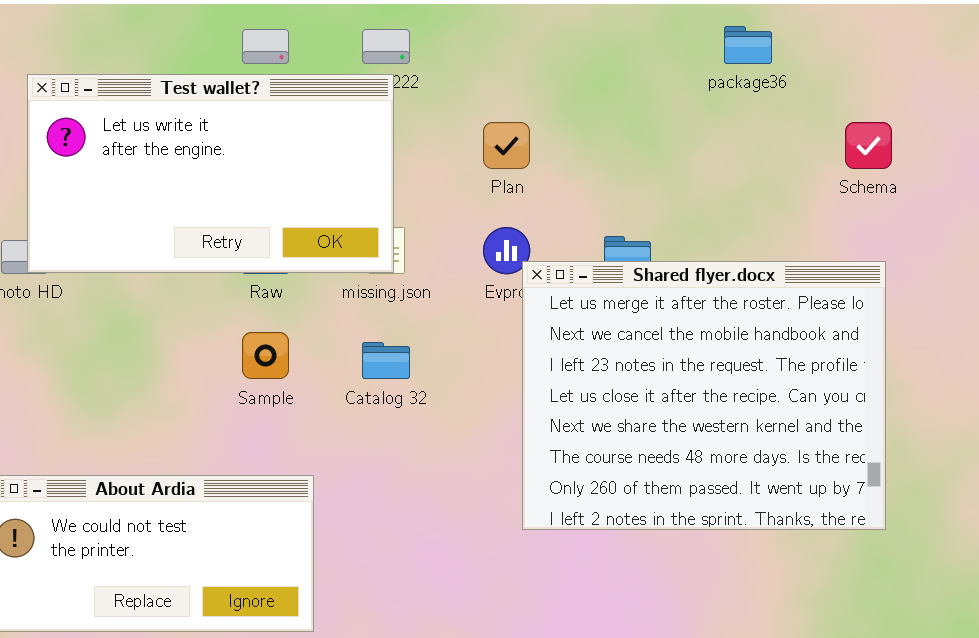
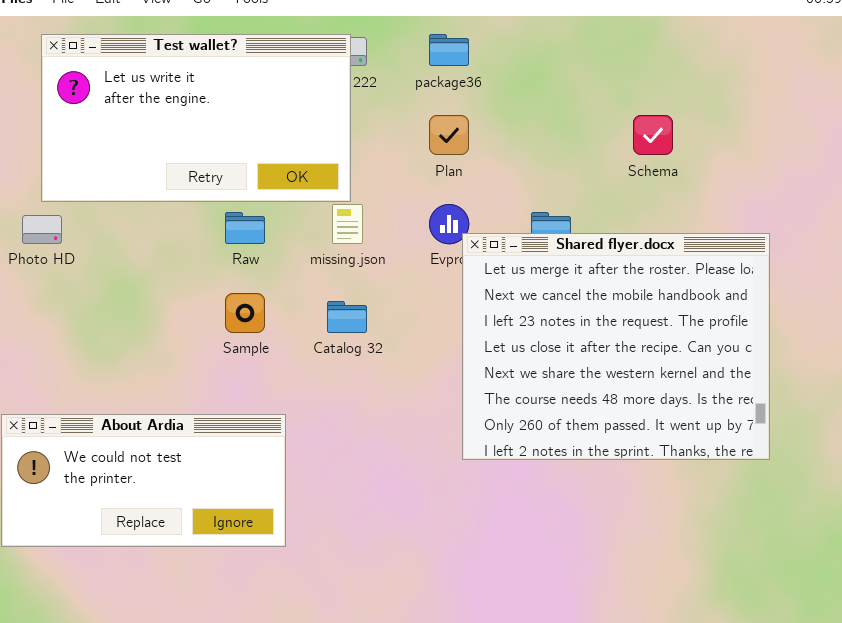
package36: [724,26,772,64] -> [429,34,469,66], moved
Test wallet?: [27,74,394,273] -> [41,34,351,202], moved
Schema: [845,122,892,169] -> [633,115,673,155], moved

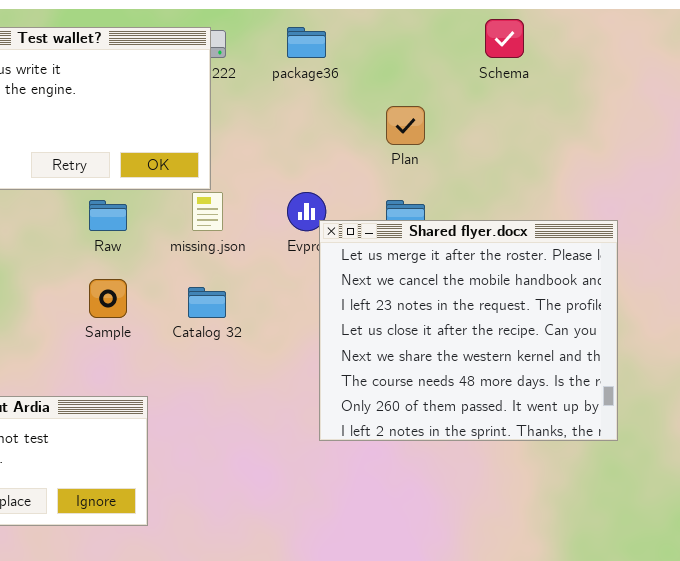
Plan: [429,115,469,155] -> [386,106,425,145], moved
Schema: [633,115,673,155] -> [485,19,524,58], moved

